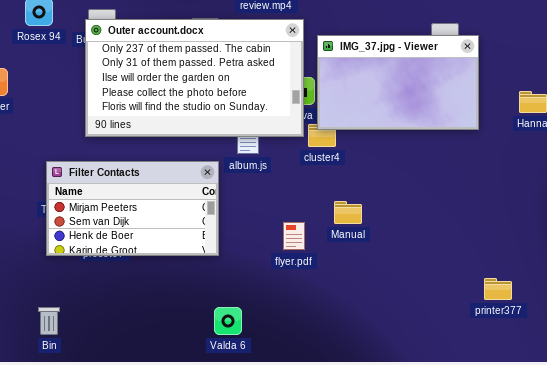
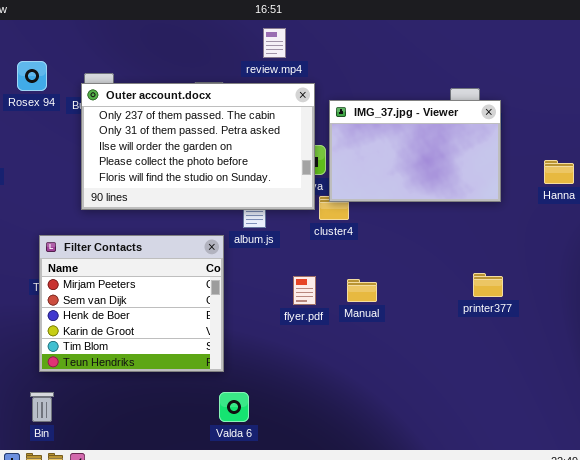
Filter Contacts: [46,161,219,256] -> [39,235,224,372], resized
flyer.pdf: [283,222,305,250] -> [293,276,316,305], moved
printer377: [484,278,512,300] -> [473,273,503,297], moved

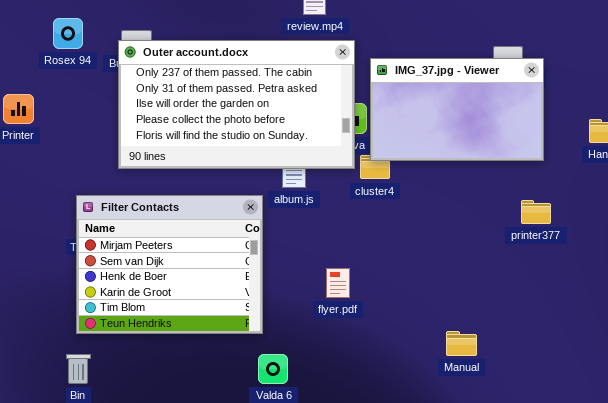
printer377: [473,273,503,297] -> [521,200,551,224], moved
flyer.pdf: [293,276,316,305] -> [326,268,350,298], moved
Manual: [347,279,377,302] -> [446,331,477,356], moved

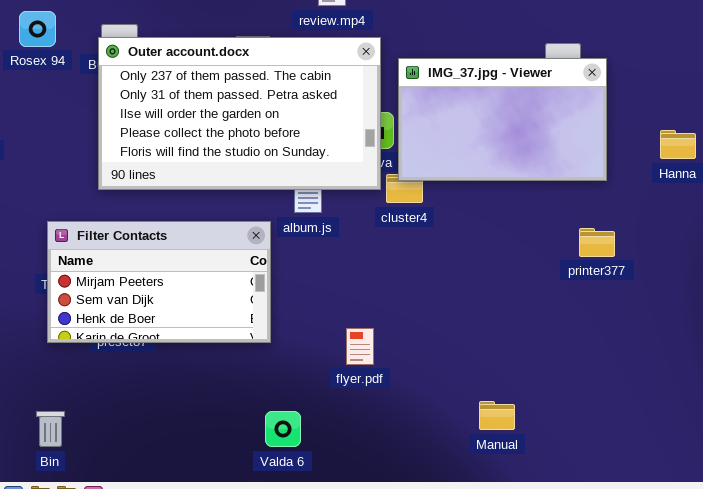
Filter Contacts: [76,195,263,334] -> [47,221,271,343], resized
flyer.pdf: [326,268,350,298] -> [346,328,374,365], moved
Manual: [446,331,477,356] -> [479,401,515,430], moved

